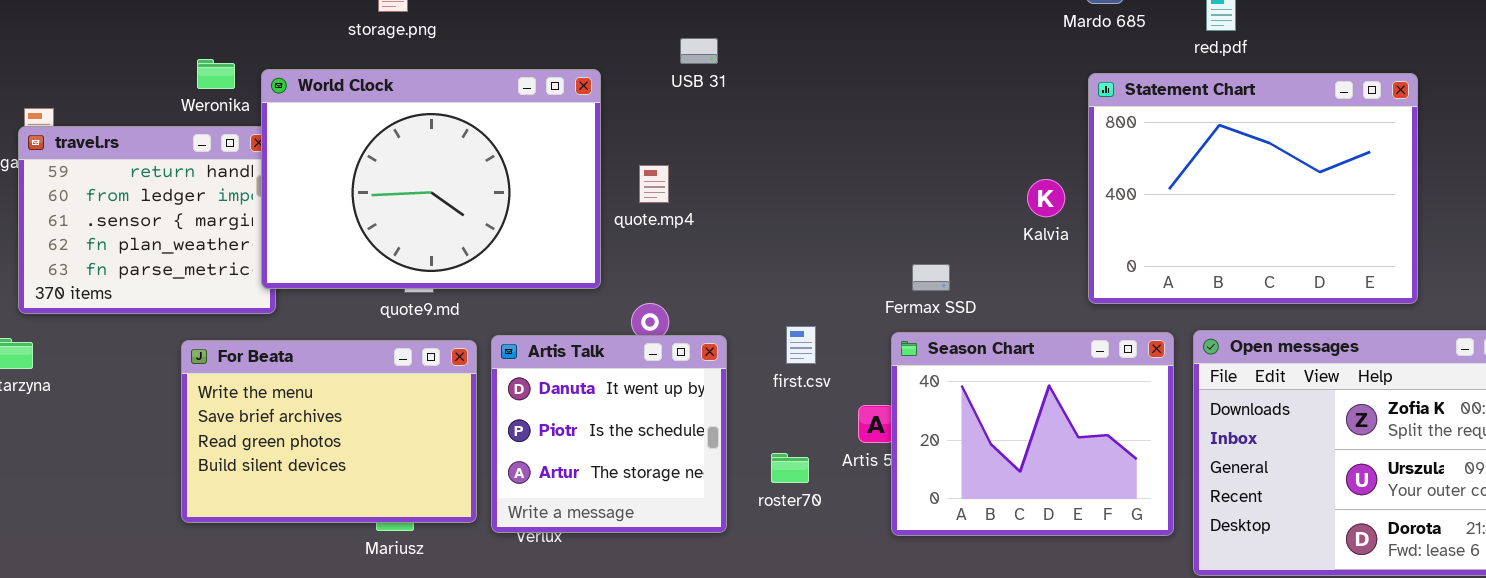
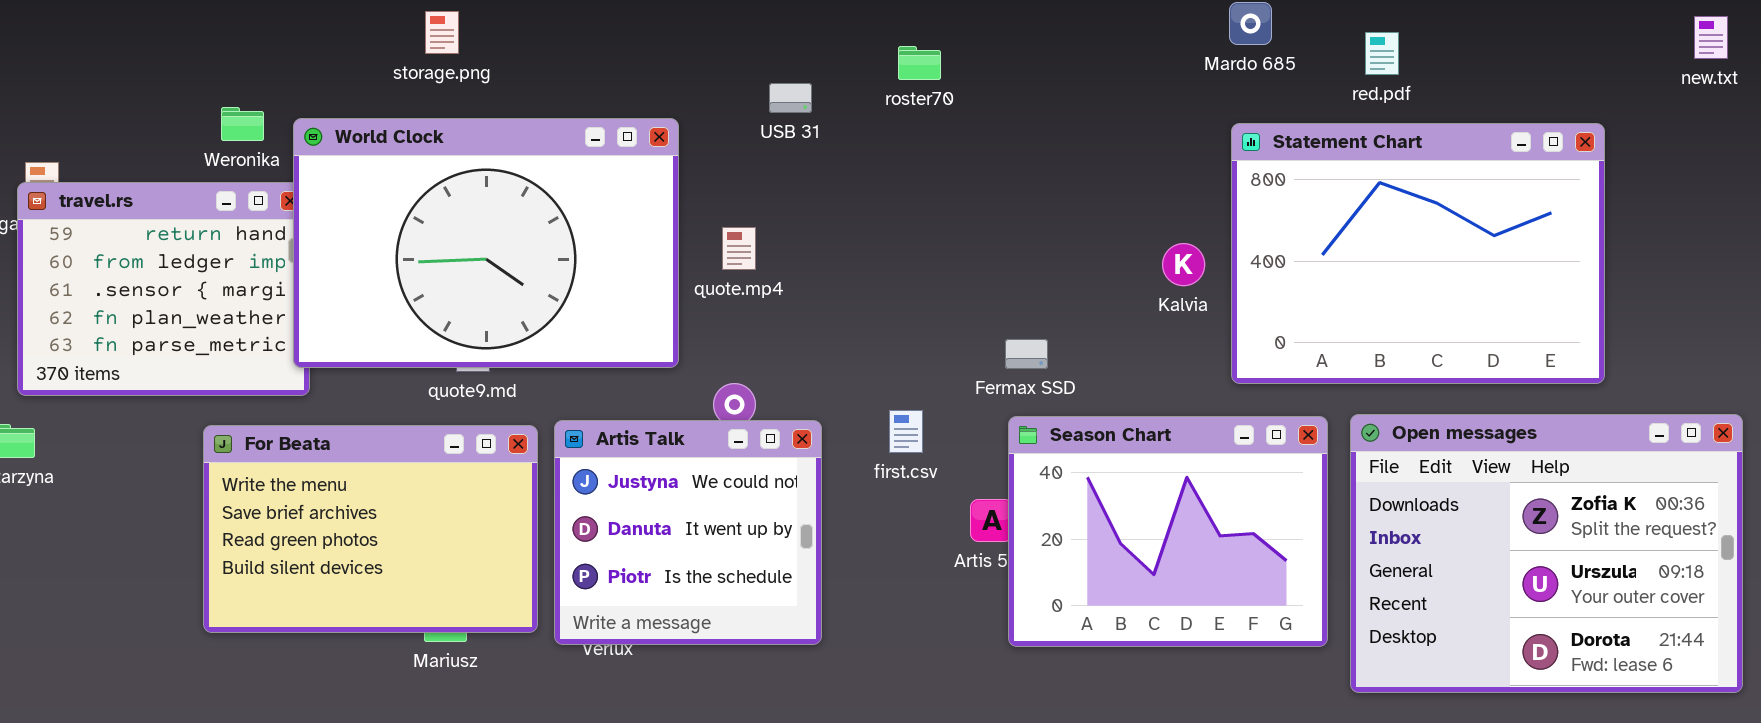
Fermax SSD: [912,264,950,291] -> [1005,339,1048,369], moved
Artis Talk: [491,335,727,533] -> [554,420,822,645], scrolled up 1 row
roster70: [771,453,809,483] -> [898,46,941,80], moved

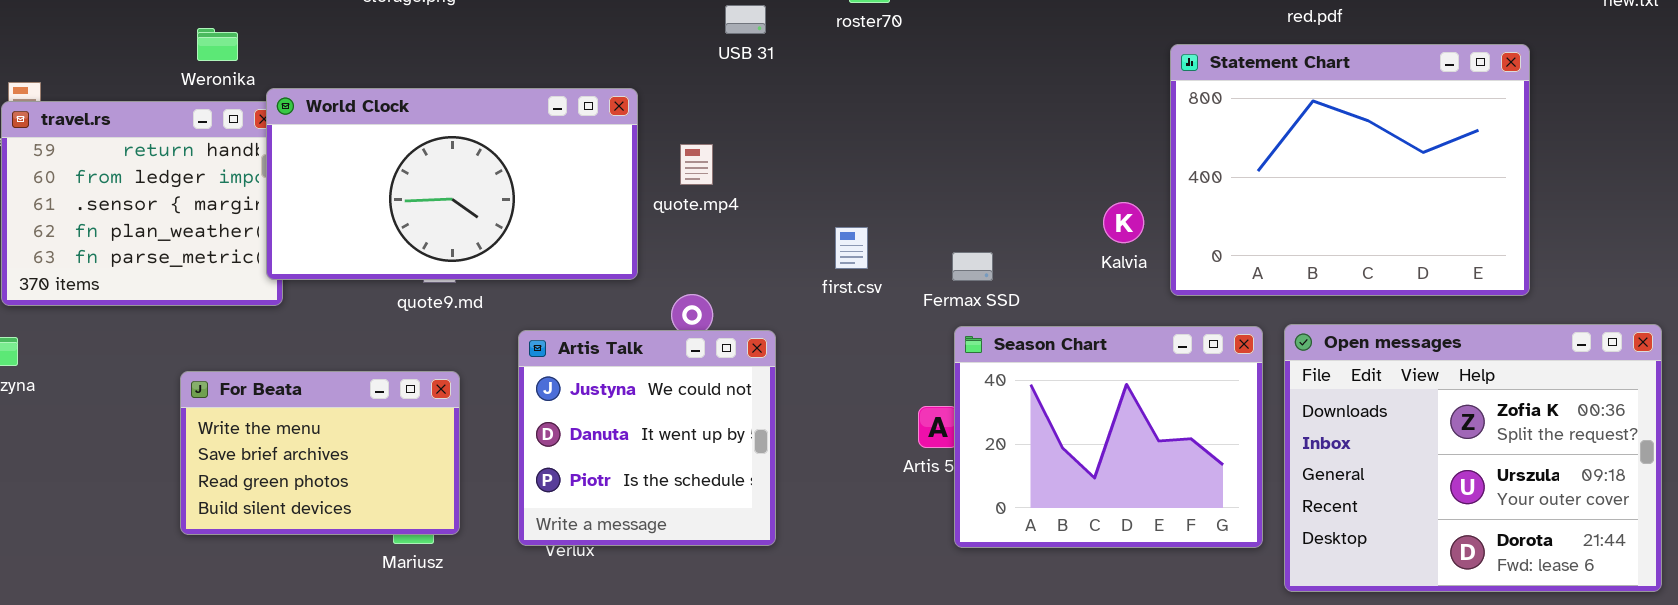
World Clock: [293,118,679,368] -> [266,88,638,280], resized
Kalvia: [1162,243,1205,286] -> [1103,202,1144,243], moved
first.csv: [889,410,923,453] -> [835,227,868,269], moved
For Beata: [203,425,538,633] -> [180,371,460,535], resized

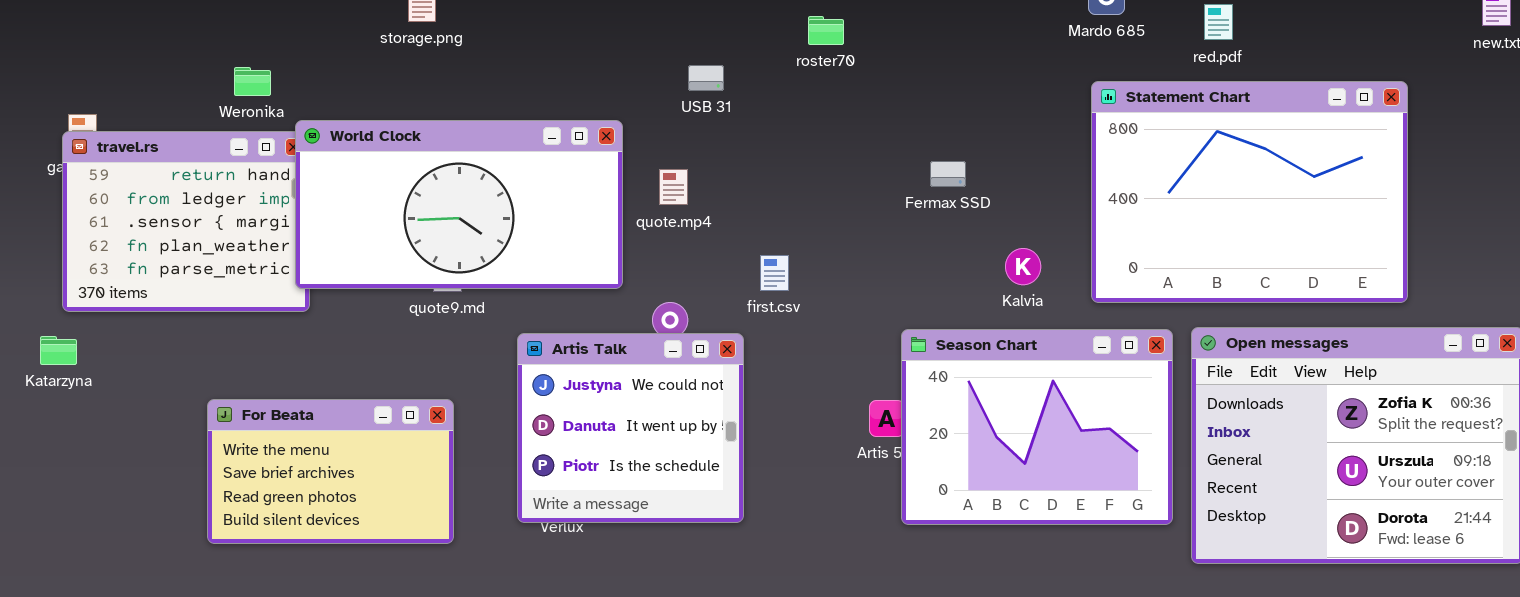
USB 31: [725,5,766,34] -> [688,65,724,91], moved
Kalvia: [1103,202,1144,243] -> [1005,248,1041,285], moved
first.csv: [835,227,868,269] -> [760,255,789,291], moved
Fermax SSD: [952,252,993,281] -> [930,161,966,187], moved
For Beata: [180,371,460,535] -> [207,399,454,544], moved

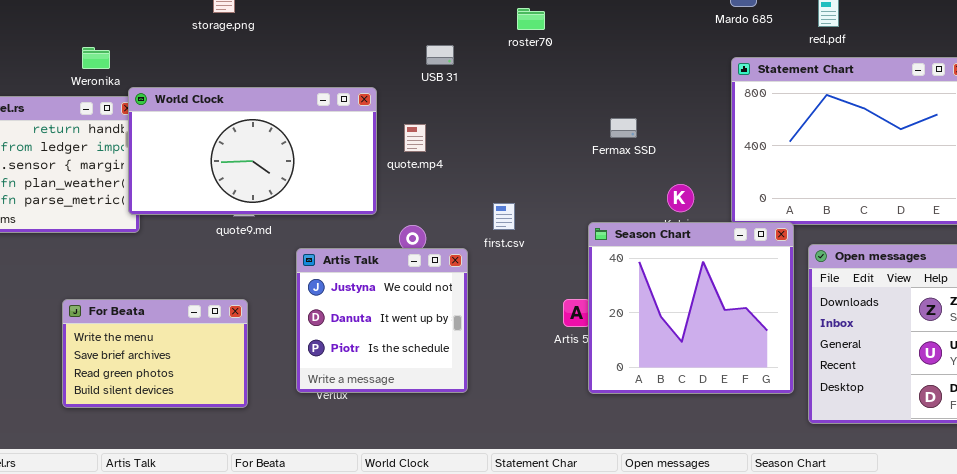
first.csv: [760,255,789,291] -> [493,203,515,230], moved
Season Chart: [901,329,1173,525] -> [588,222,794,394], resized

